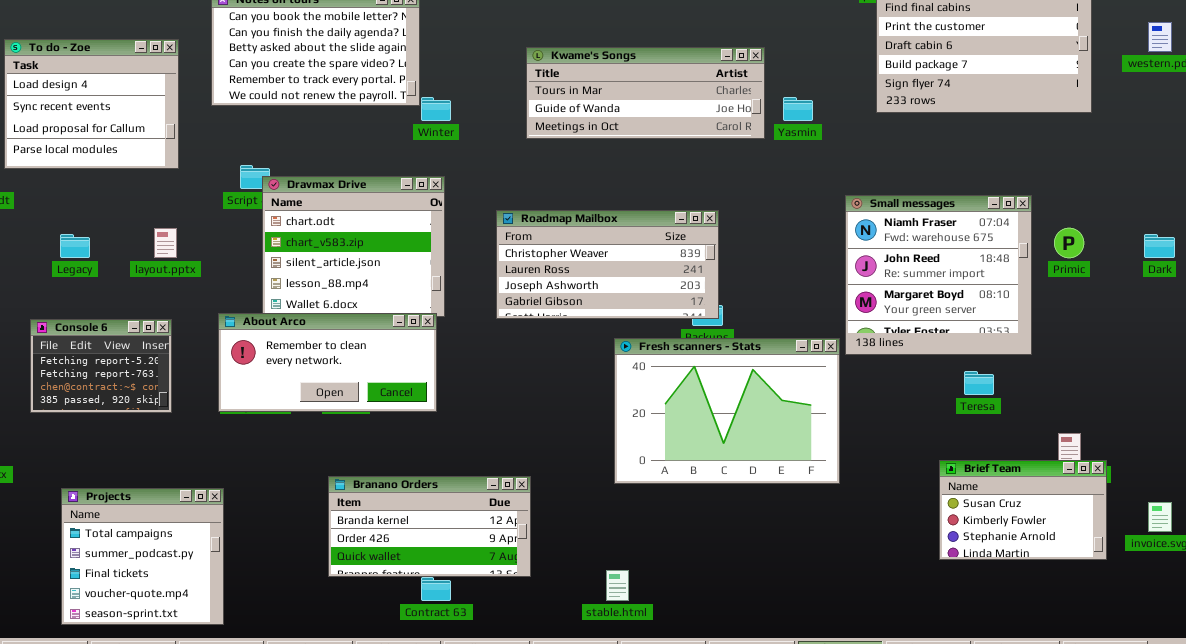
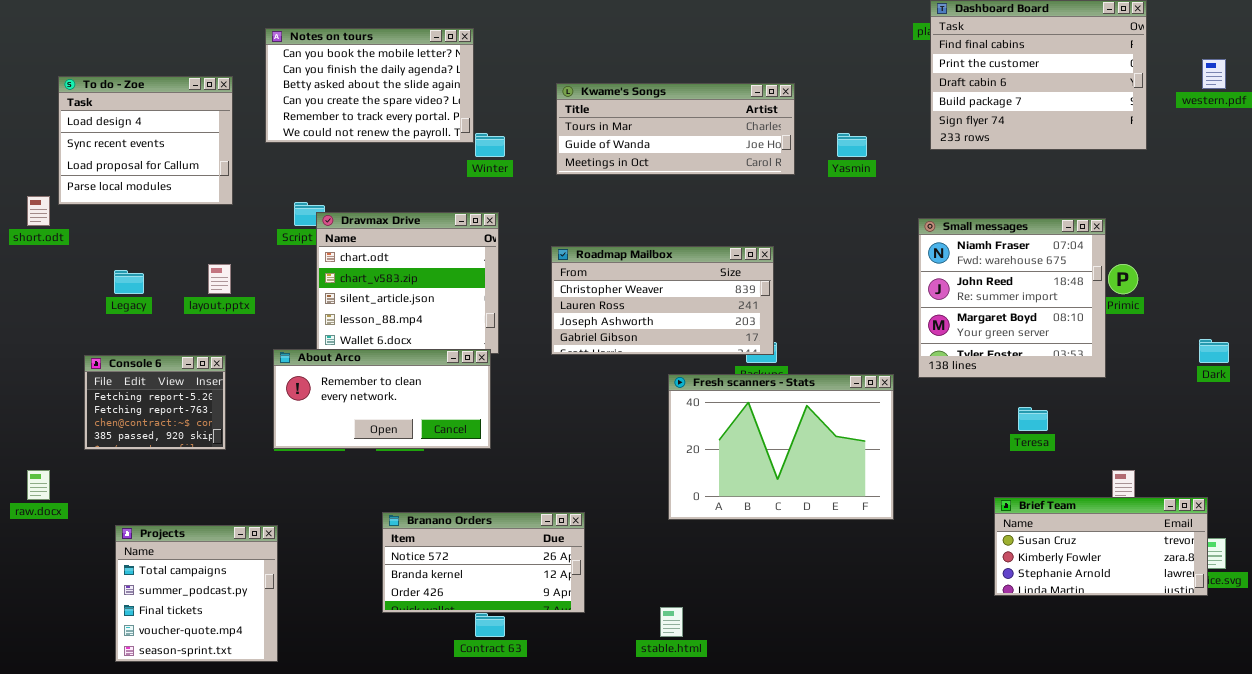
Kwame's Songs: [526,47,765,139] -> [556,83,795,175], moved
Small messages: [845,195,1032,355] -> [918,218,1106,378], moved
Dark: [1144,234,1175,258] -> [1199,339,1229,363], moved
Brief Team: [939,460,1107,560] -> [994,497,1208,596], resized
Branano Orders: [328,476,531,577] -> [382,512,585,613], scrolled up 1 row

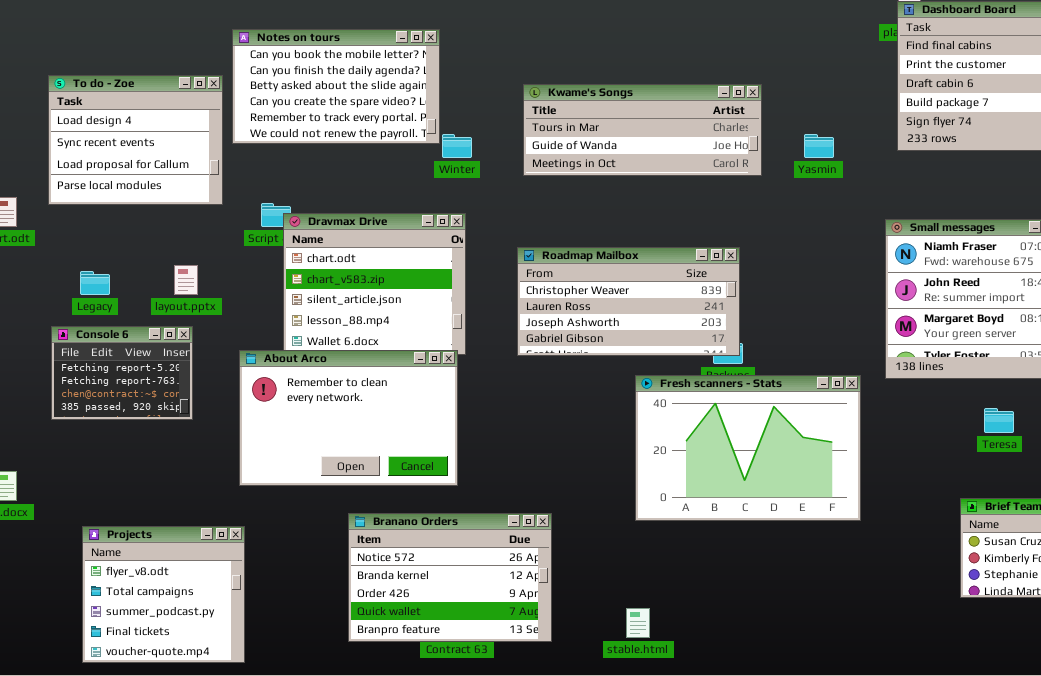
To do - Zoe: [58,76,233,205] -> [48,75,223,205], moved
About Arco: [273,349,491,449] -> [239,350,458,486], resized
Console 6: [84,355,226,450] -> [51,326,193,420], moved
Branano Orders: [382,512,585,613] -> [348,513,552,642], resized
Projects: [115,525,278,662] -> [82,526,245,663], scrolled up 1 row

